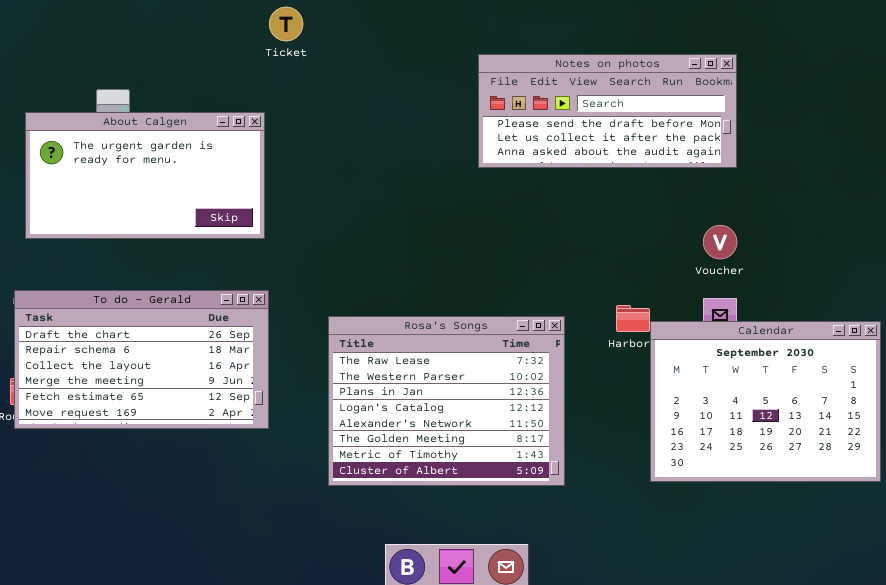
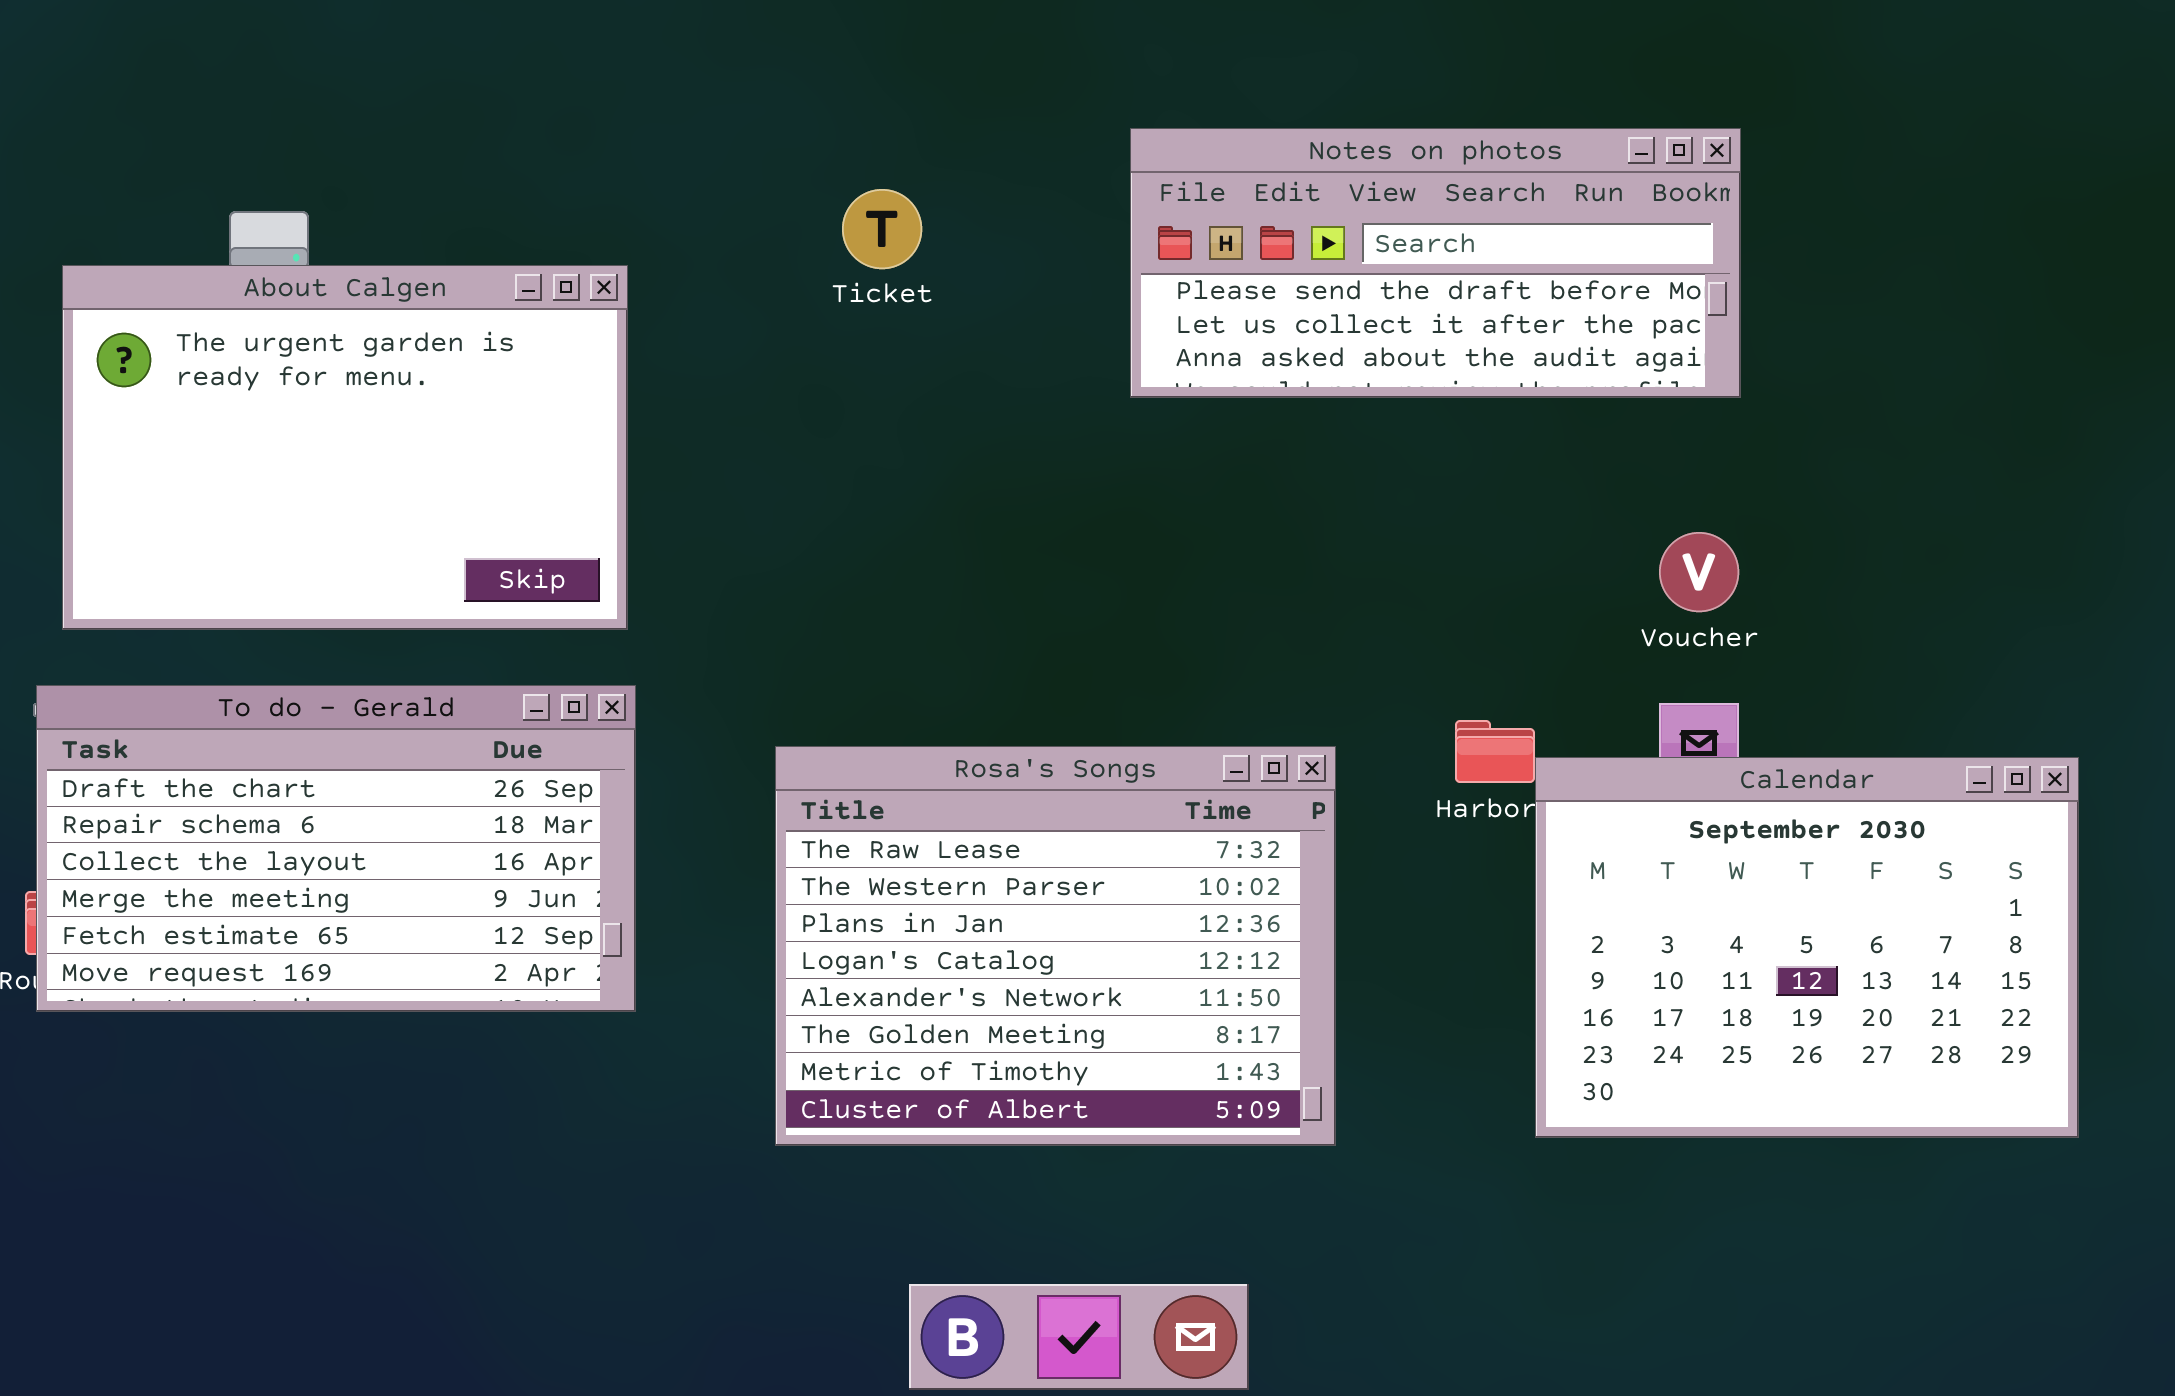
Ticket: [269,7,303,41] -> [842,189,922,269], moved
About Calgen: [25,112,265,239] -> [62,265,628,630], resized

